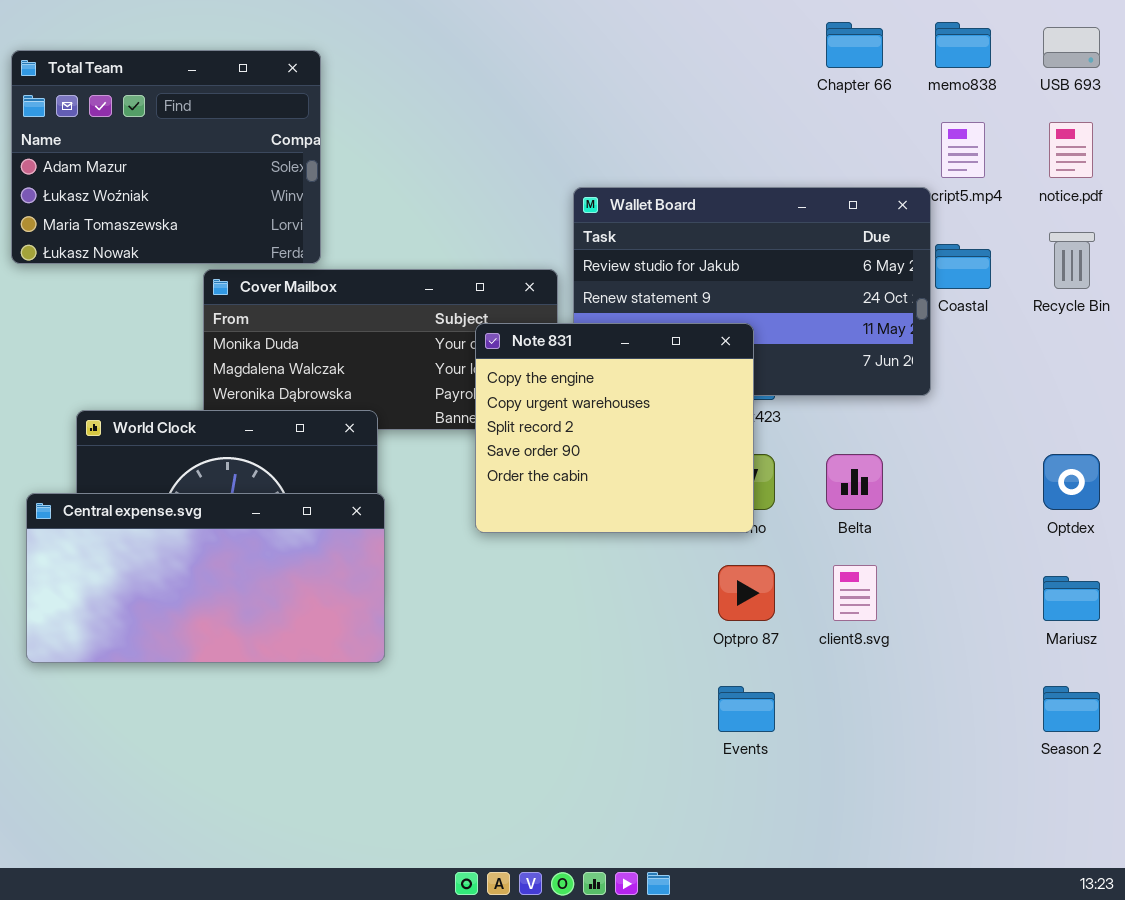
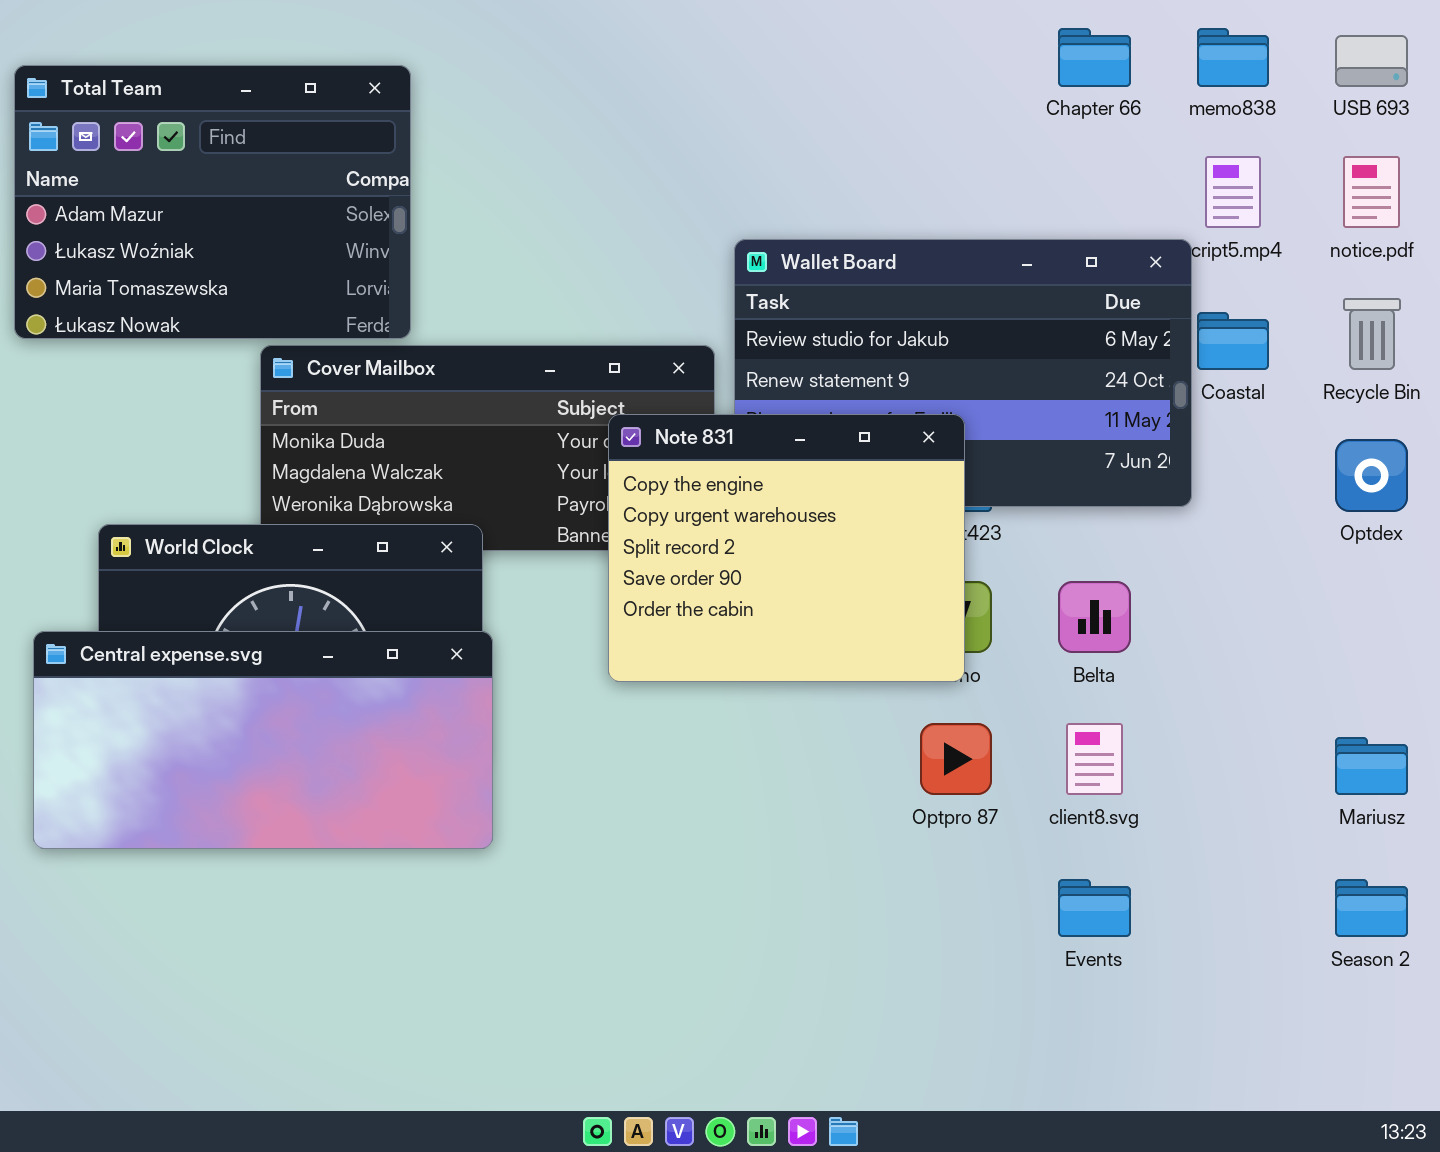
Optdex: [1043,454,1100,510] -> [1335,439,1408,512], moved
Events: [718,686,775,732] -> [1058,879,1131,937], moved

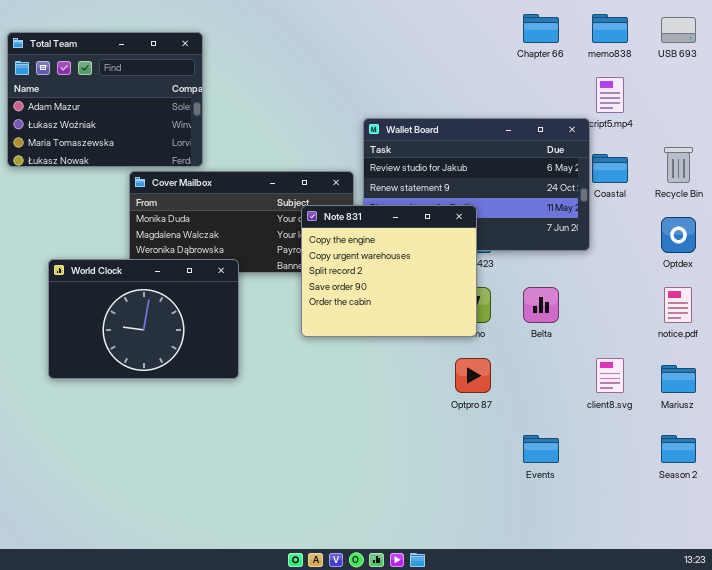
notice.pdf: [1343,156,1400,228] -> [664,287,692,323], moved
Central expense.svg: [33,631,493,849] -> none, closed
client8.svg: [1066,723,1123,795] -> [596,358,624,393], moved

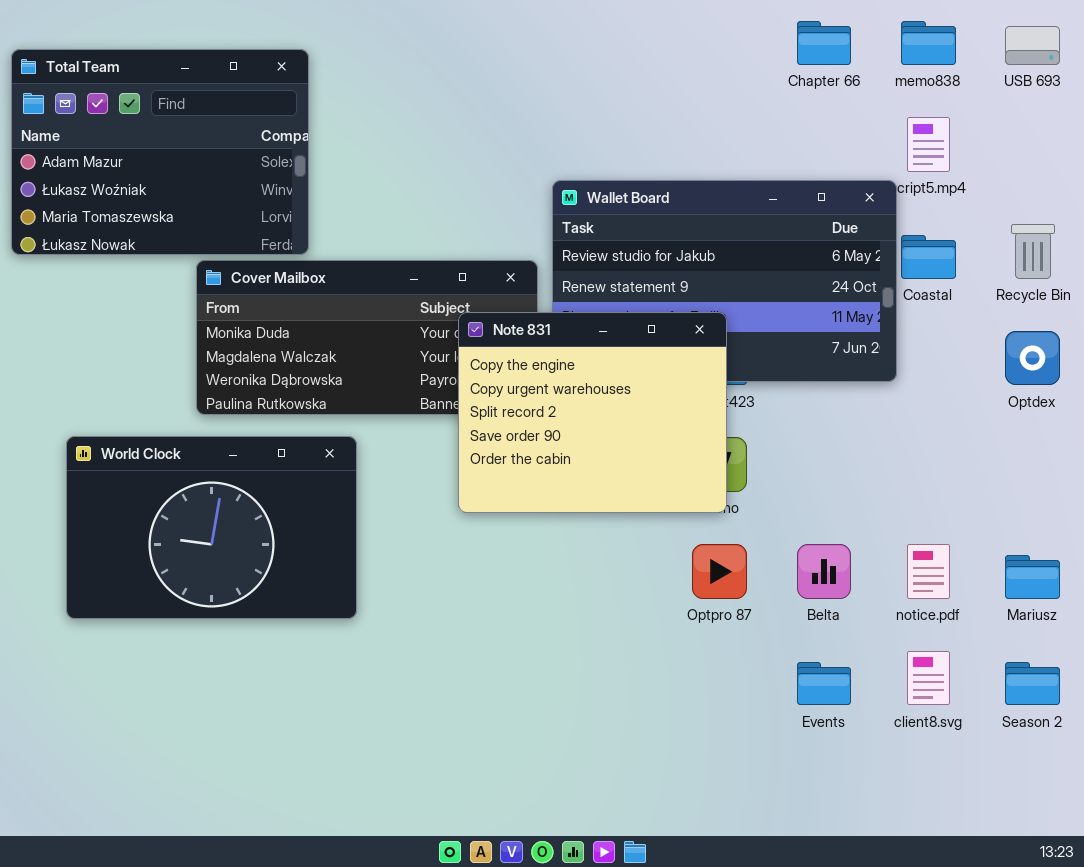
World Clock: [48,259,239,379] -> [66,436,357,619], moved
Belta: [523,287,559,323] -> [797,544,851,599], moved
notice.pdf: [664,287,692,323] -> [907,544,950,599], moved
client8.svg: [596,358,624,393] -> [907,651,950,705], moved

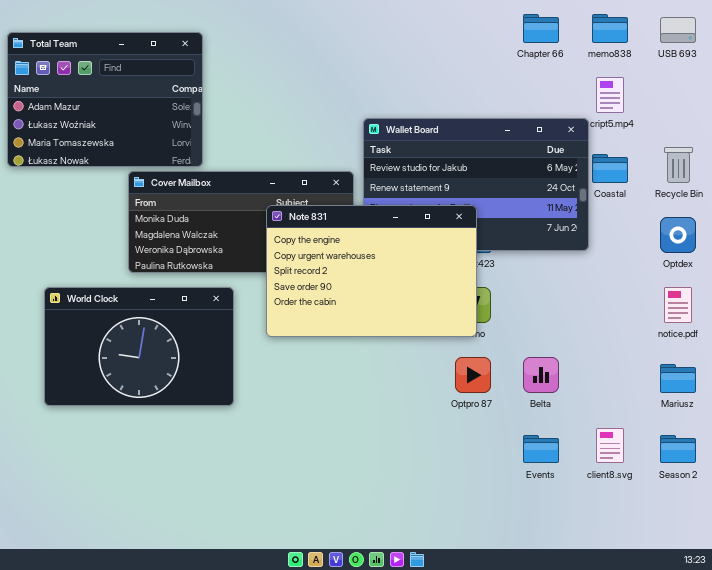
Note 831: [458,312,727,513] -> [266,205,477,337], resized
notice.pdf: [907,544,950,599] -> [664,287,692,323], moved

